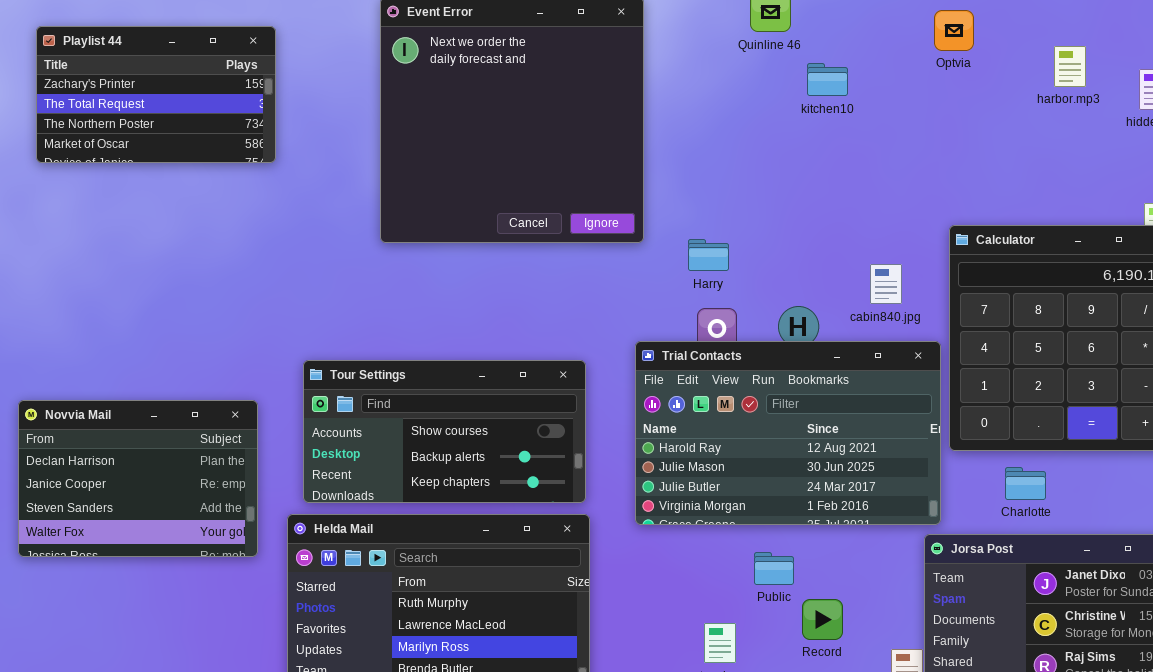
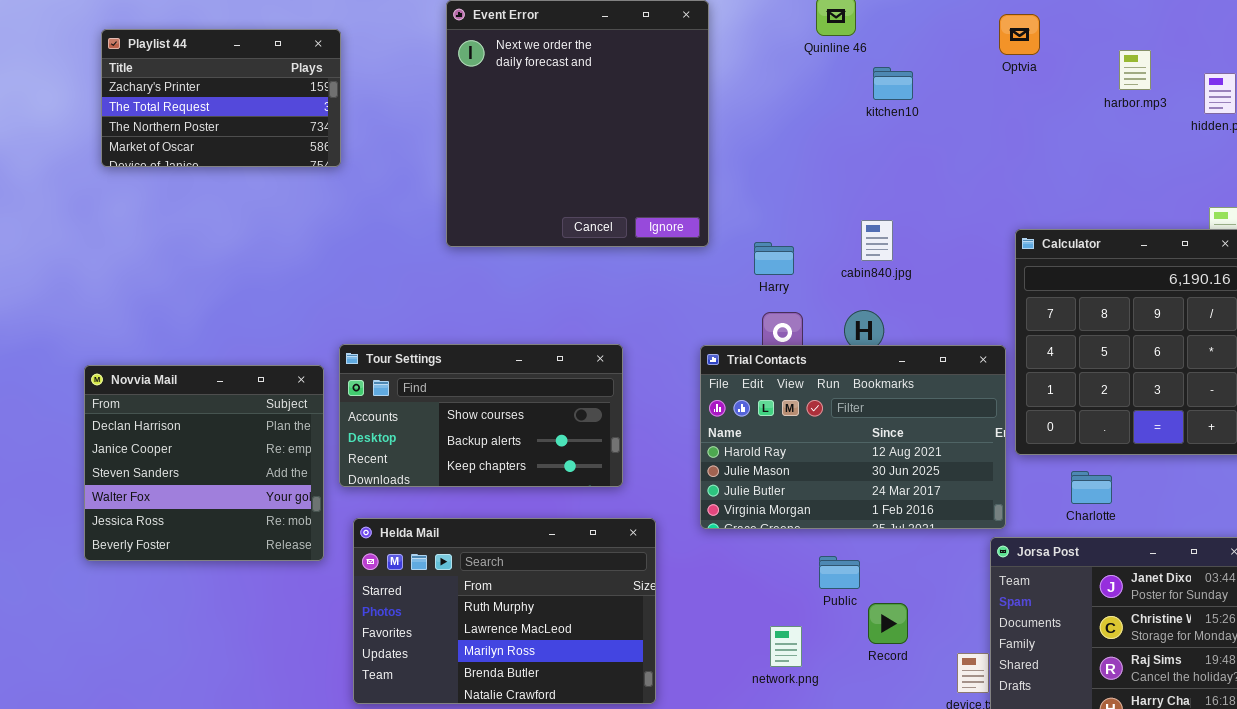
cabin840.jpg: [870,264,902,304] -> [861,220,893,261], moved
Tour Settings: [303,360,586,503] -> [339,344,623,487], moved
Novvia Mail: [18,400,258,557] -> [84,365,324,561], resized

